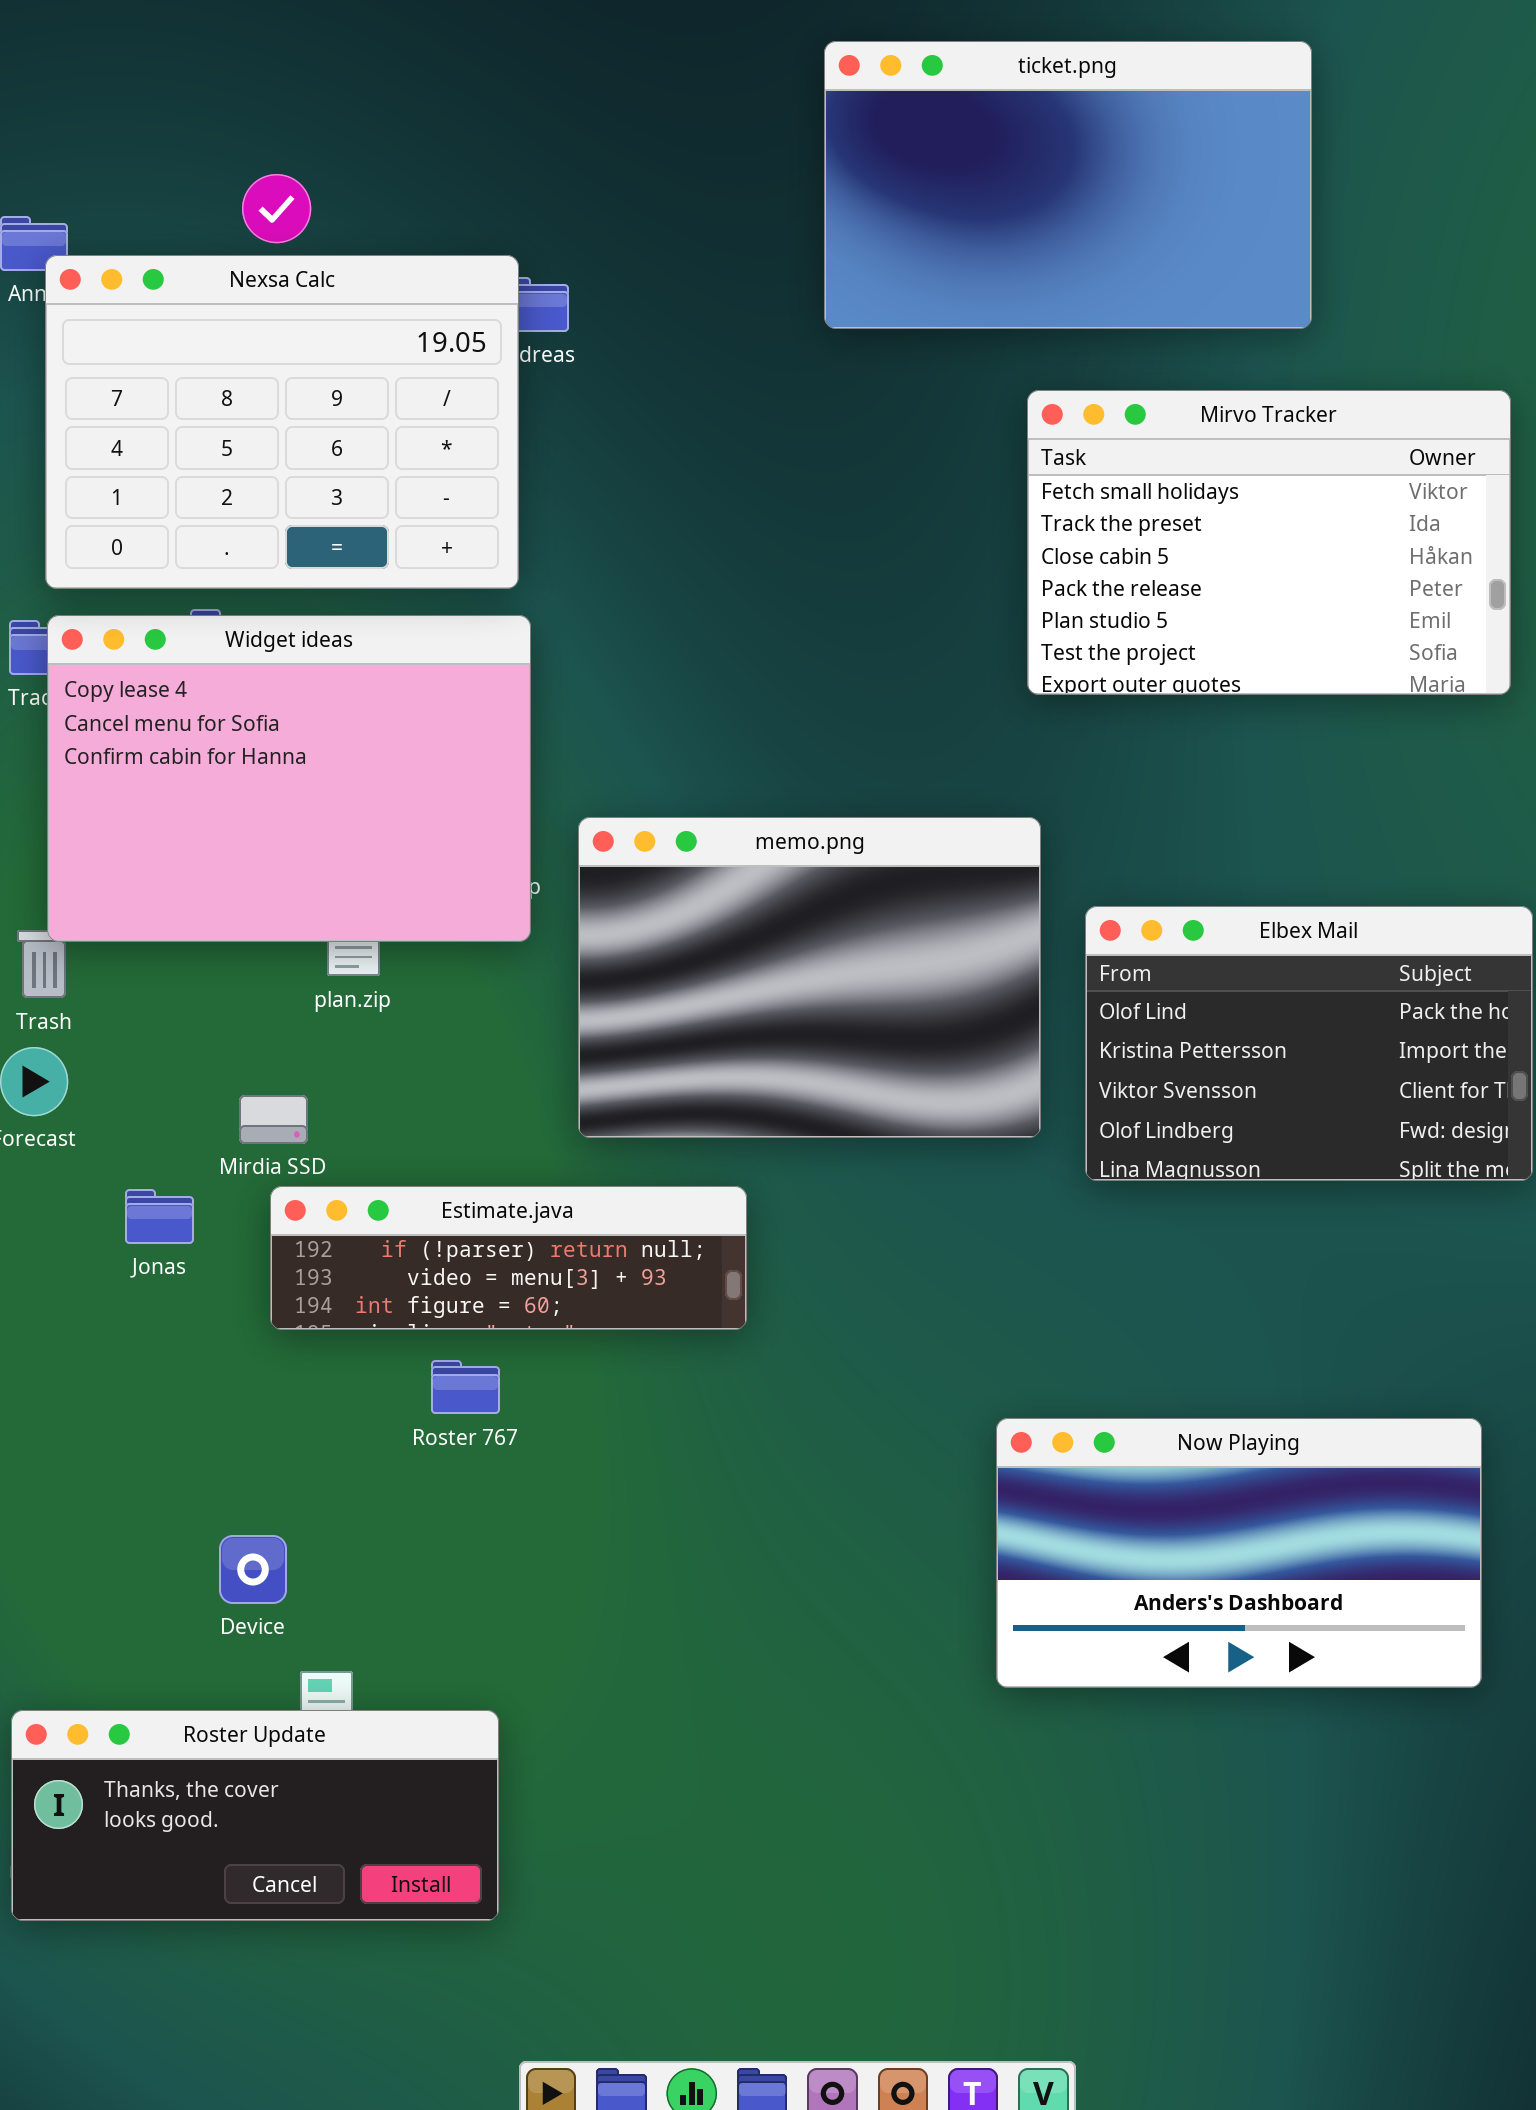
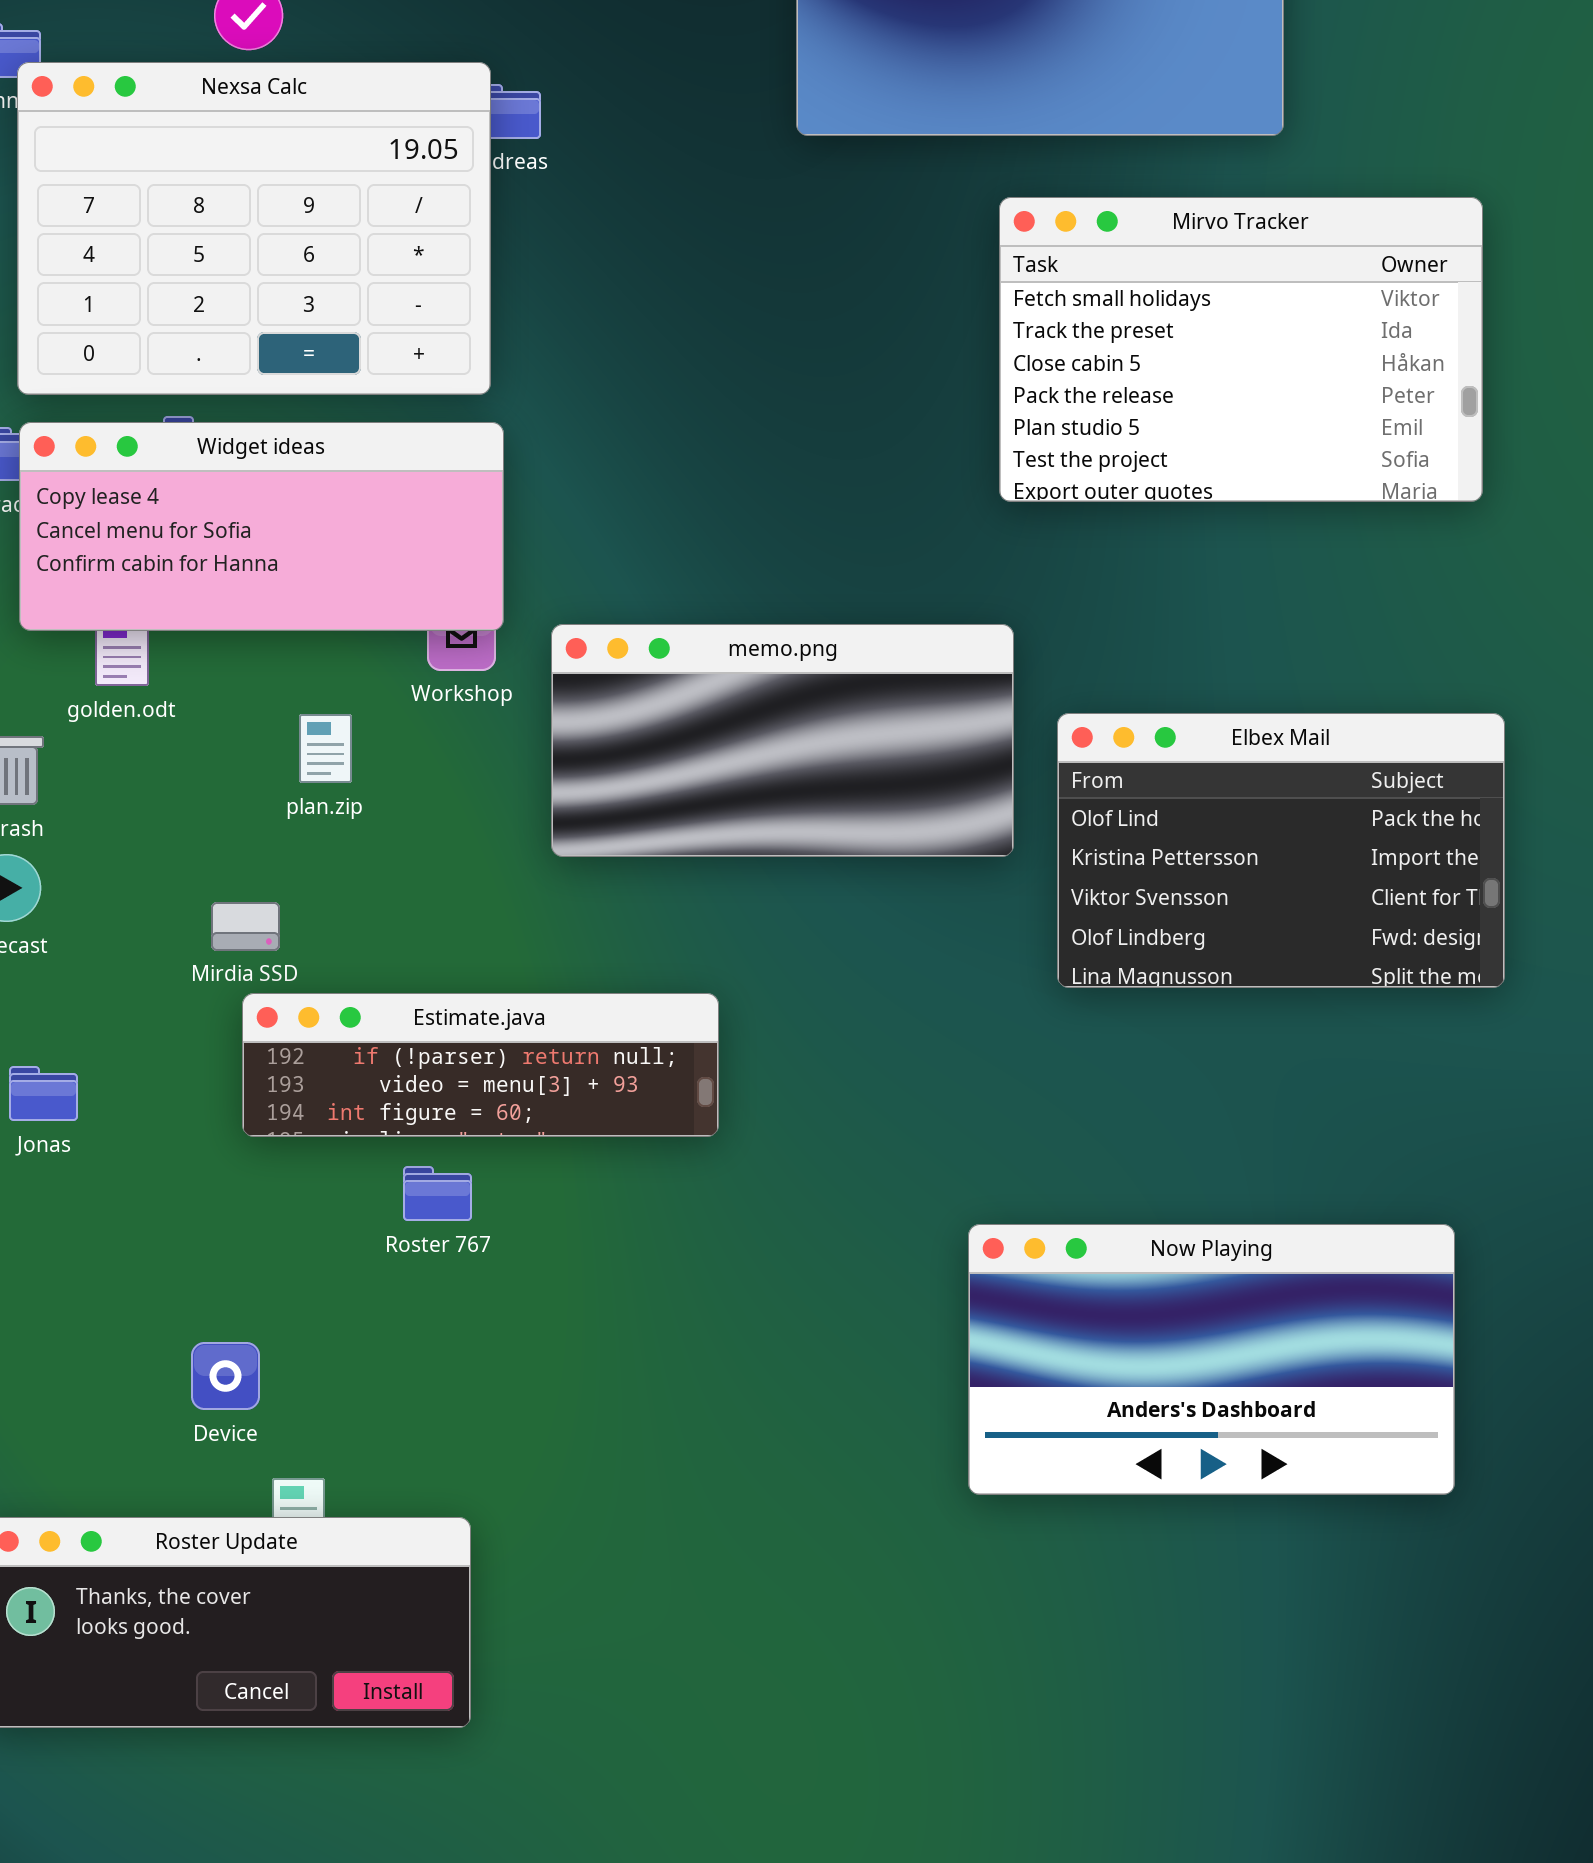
Widget ideas: [47,615,531,942] -> [19,422,504,631], resized
memo.png: [578,817,1041,1138] -> [551,624,1014,857], resized
Jonas: [125,1189,194,1244] -> [9,1066,78,1121], moved

